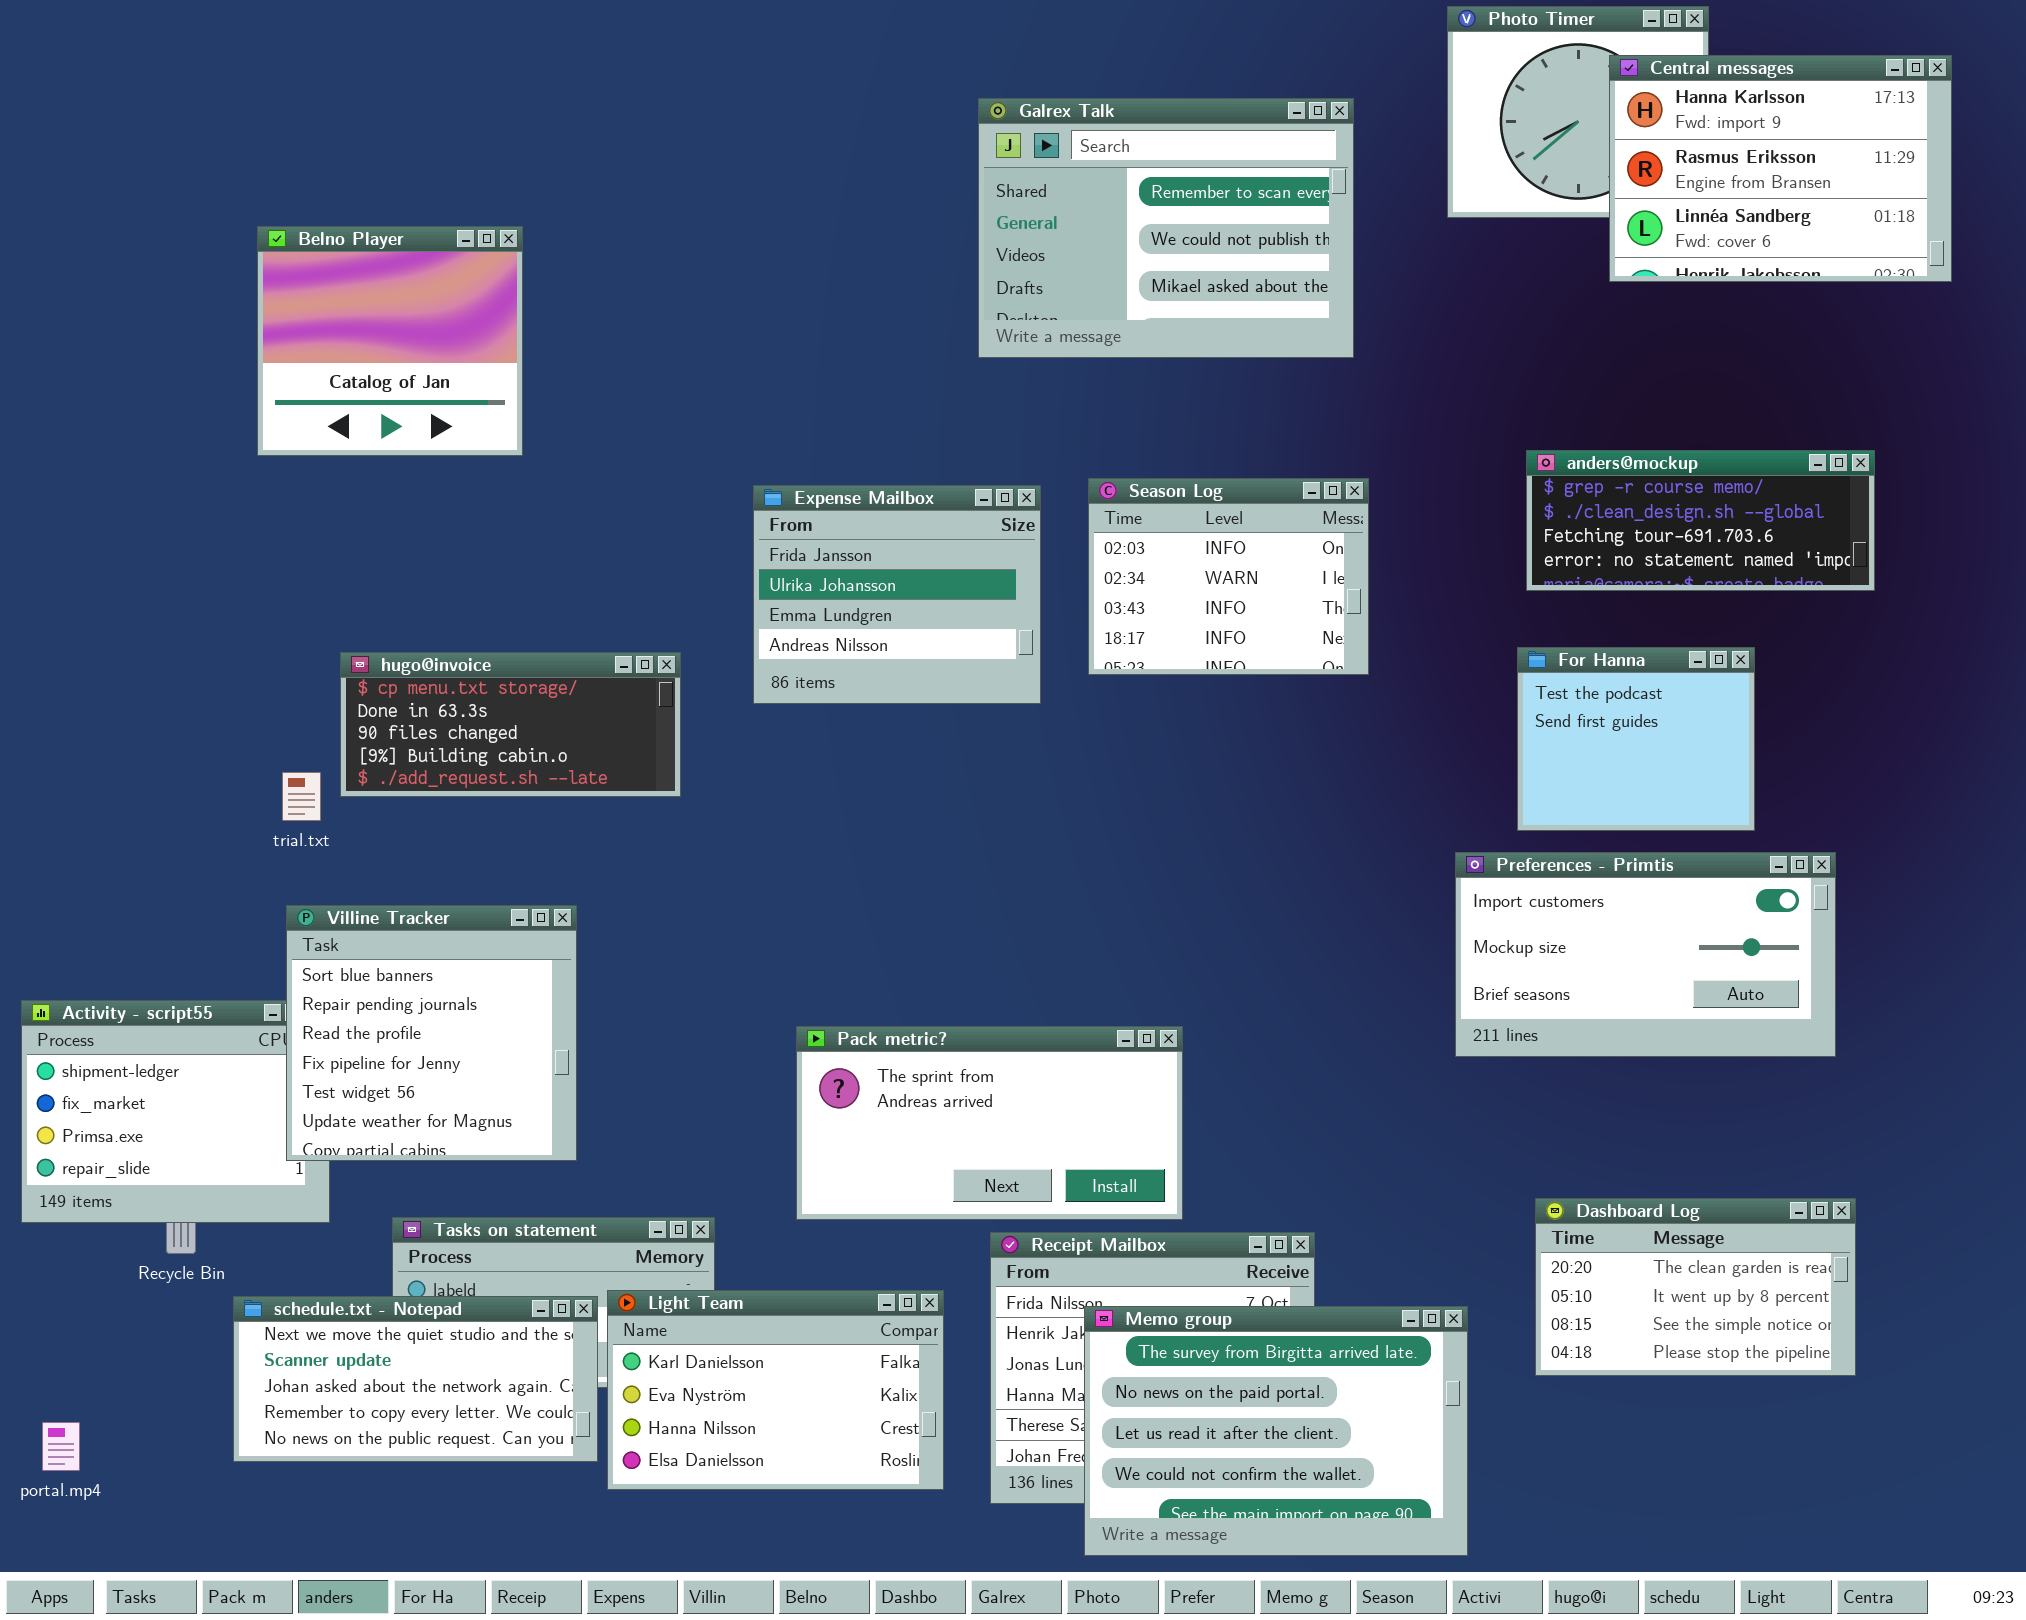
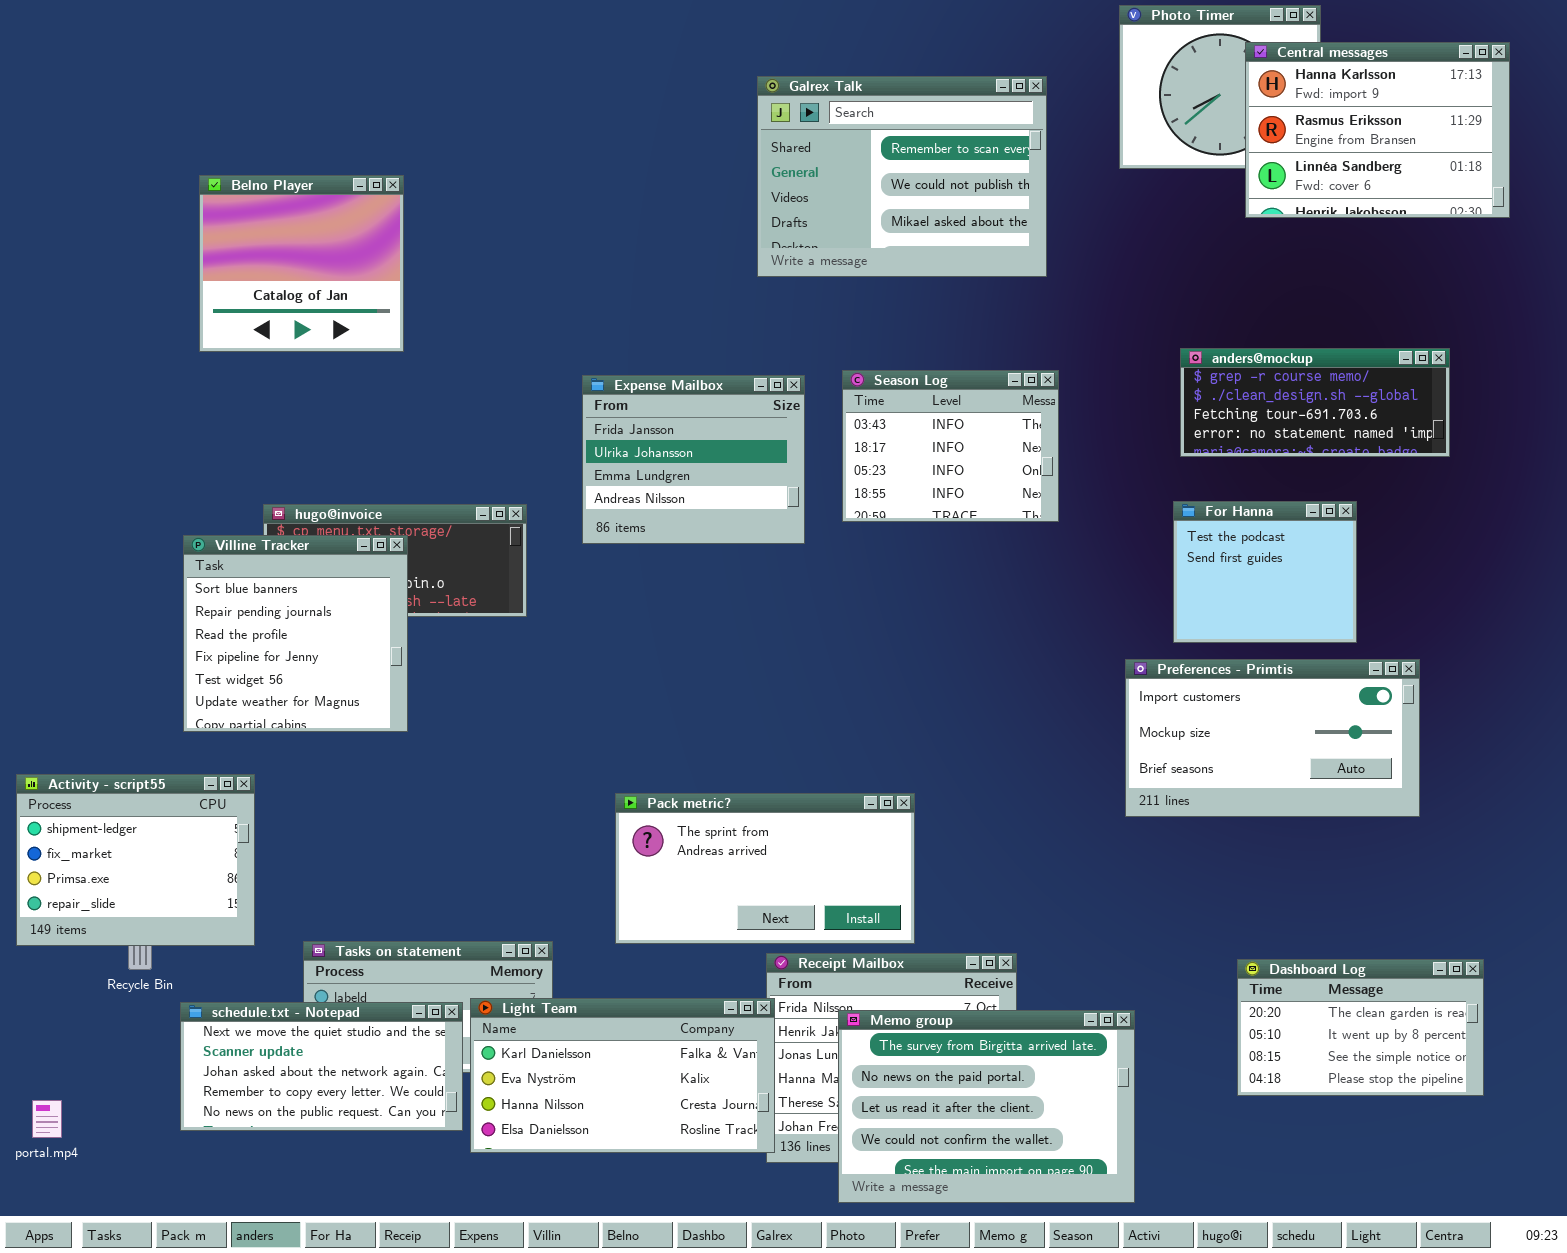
Season Log: [1088,478,1369,675] -> [842,370,1059,522], scrolled down 2 rows
Villine Tracker: [286,905,577,1161] -> [183,535,408,732], moved
Dashboard Log: [1535,1198,1856,1376] -> [1237,959,1484,1096], moved
Light Team: [607,1290,944,1490] -> [470,998,775,1153], resized

